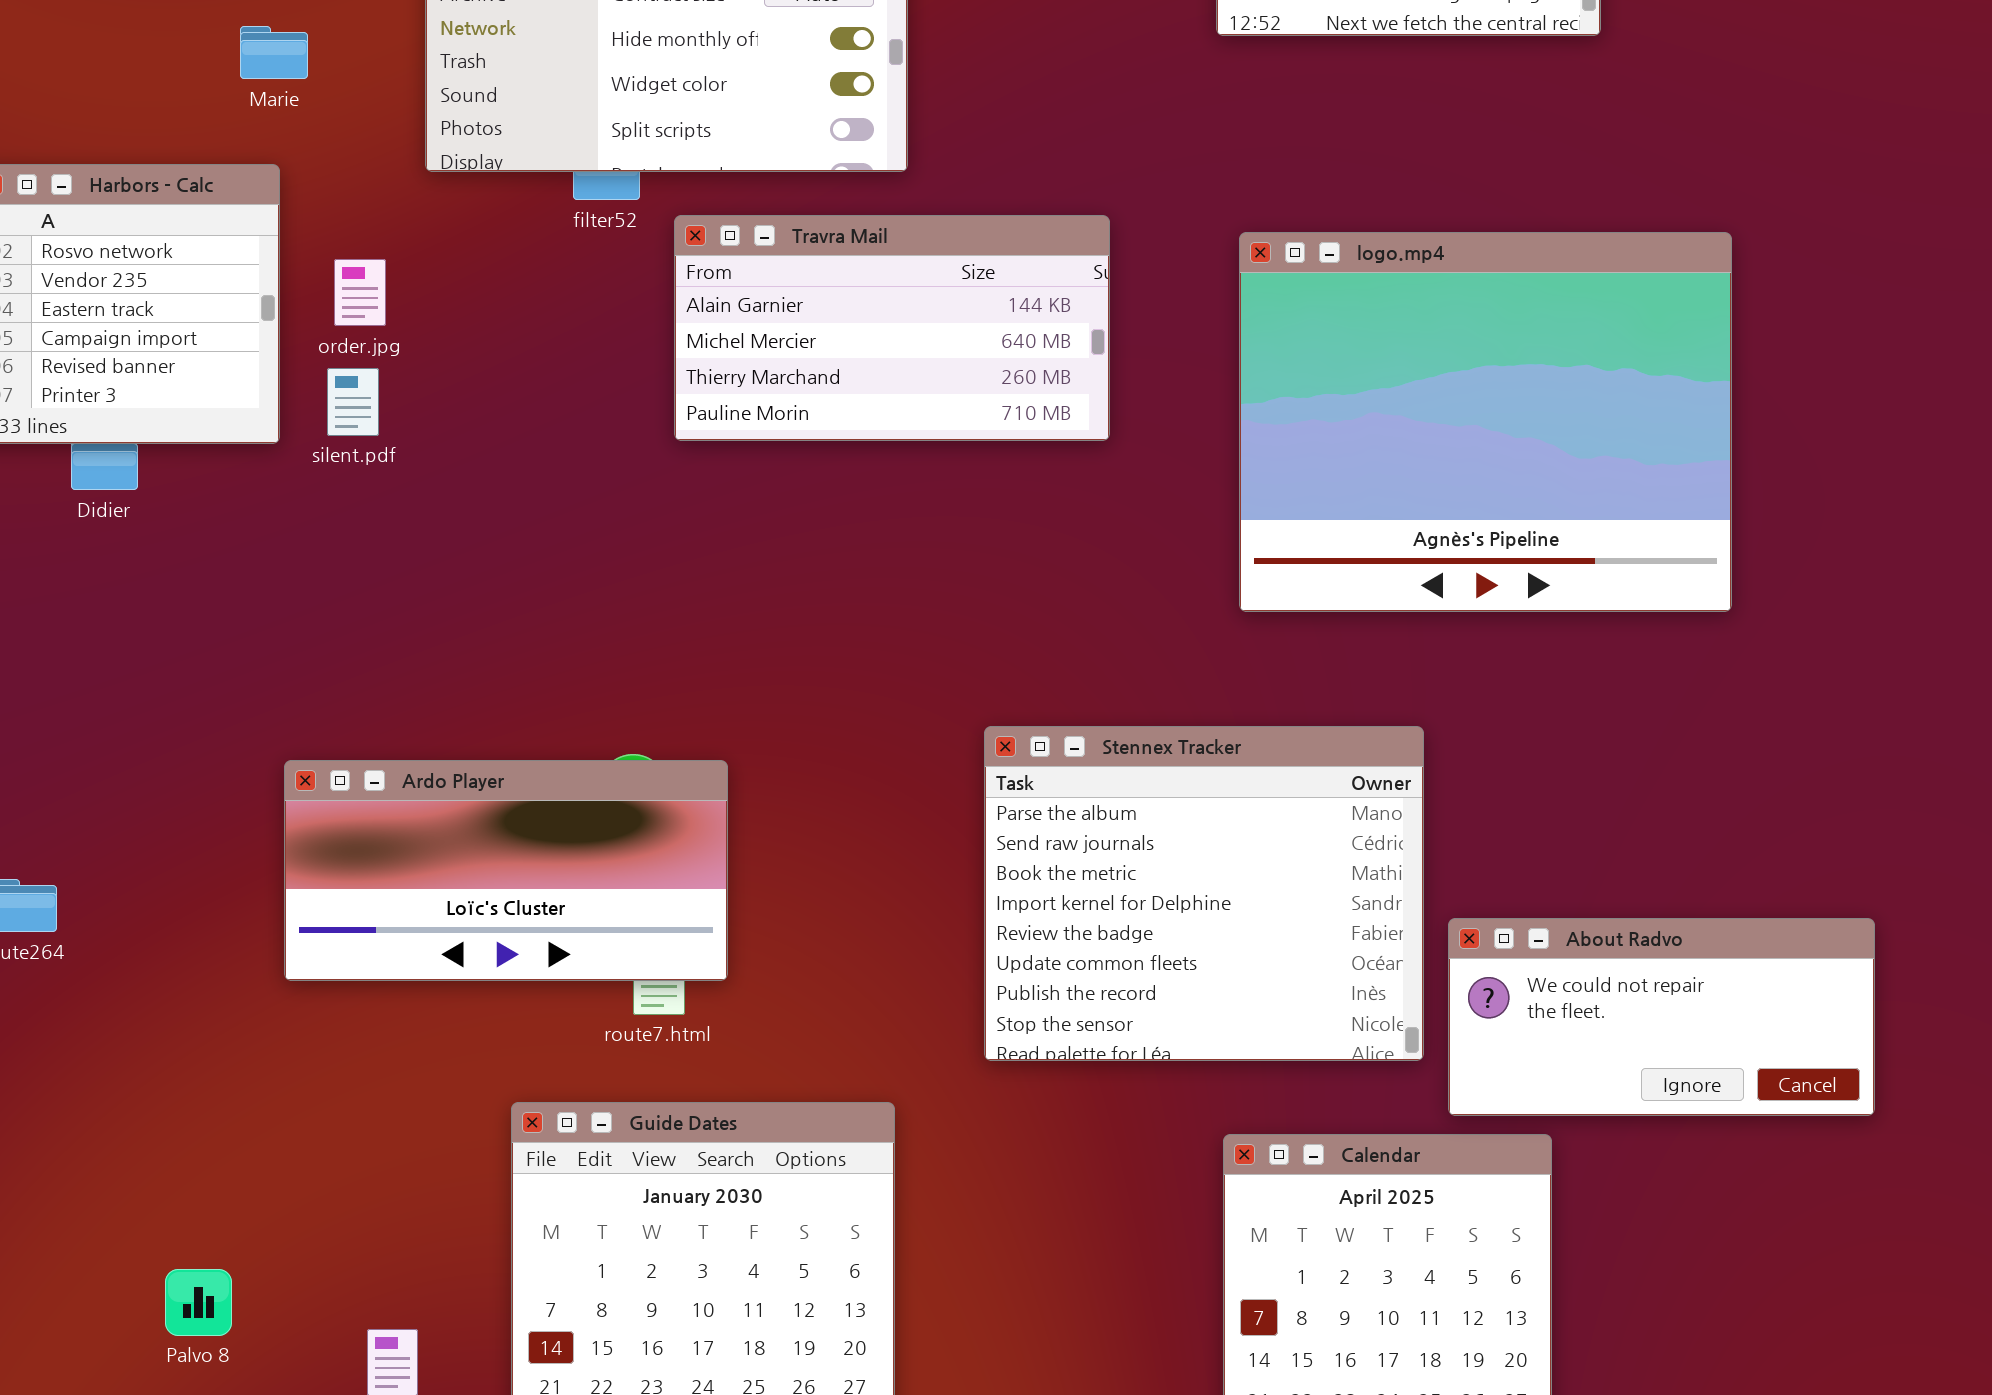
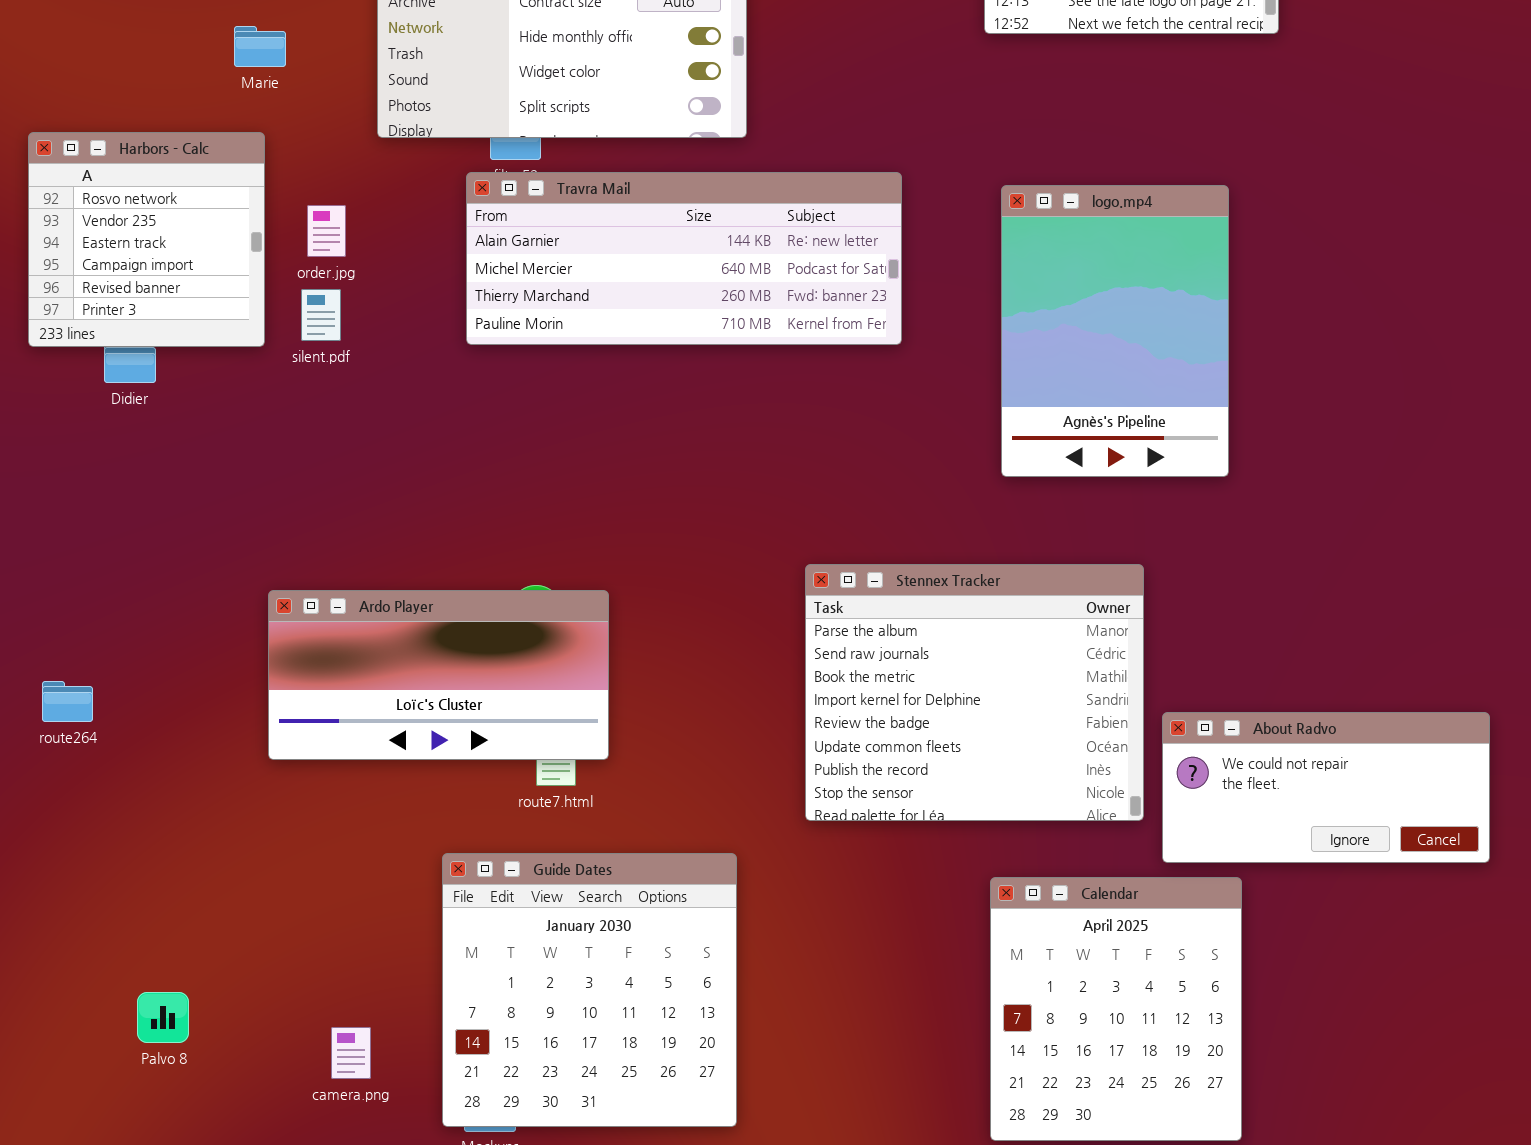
Travra Mail: [674,215,1110,441] -> [466,172,902,345], resized
logo.mp4: [1239,232,1732,612] -> [1001,185,1229,477], resized
Palvo 8: [165,1269,232,1336] -> [137,992,189,1043], moved

